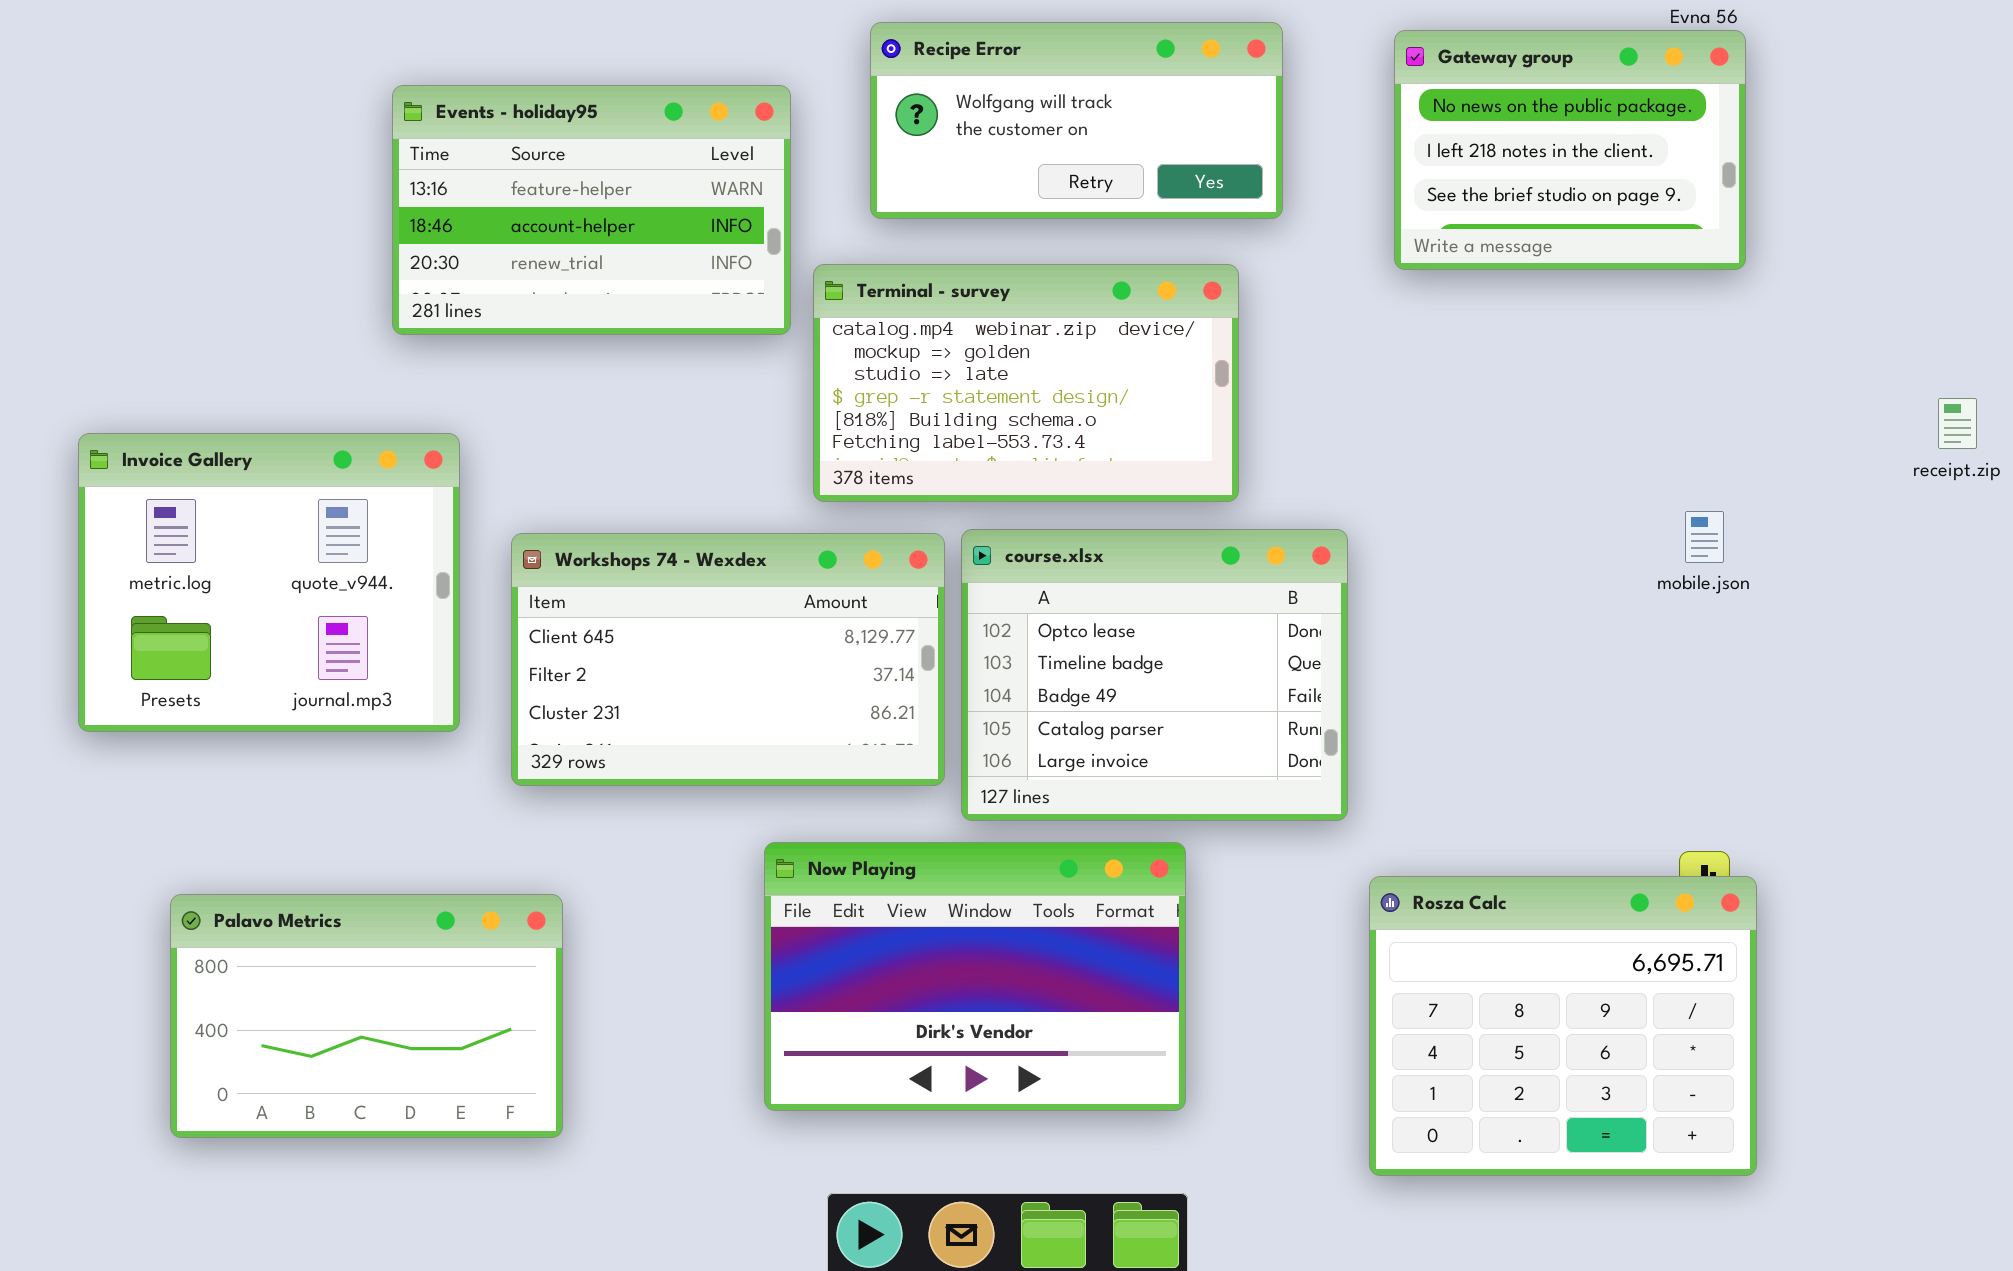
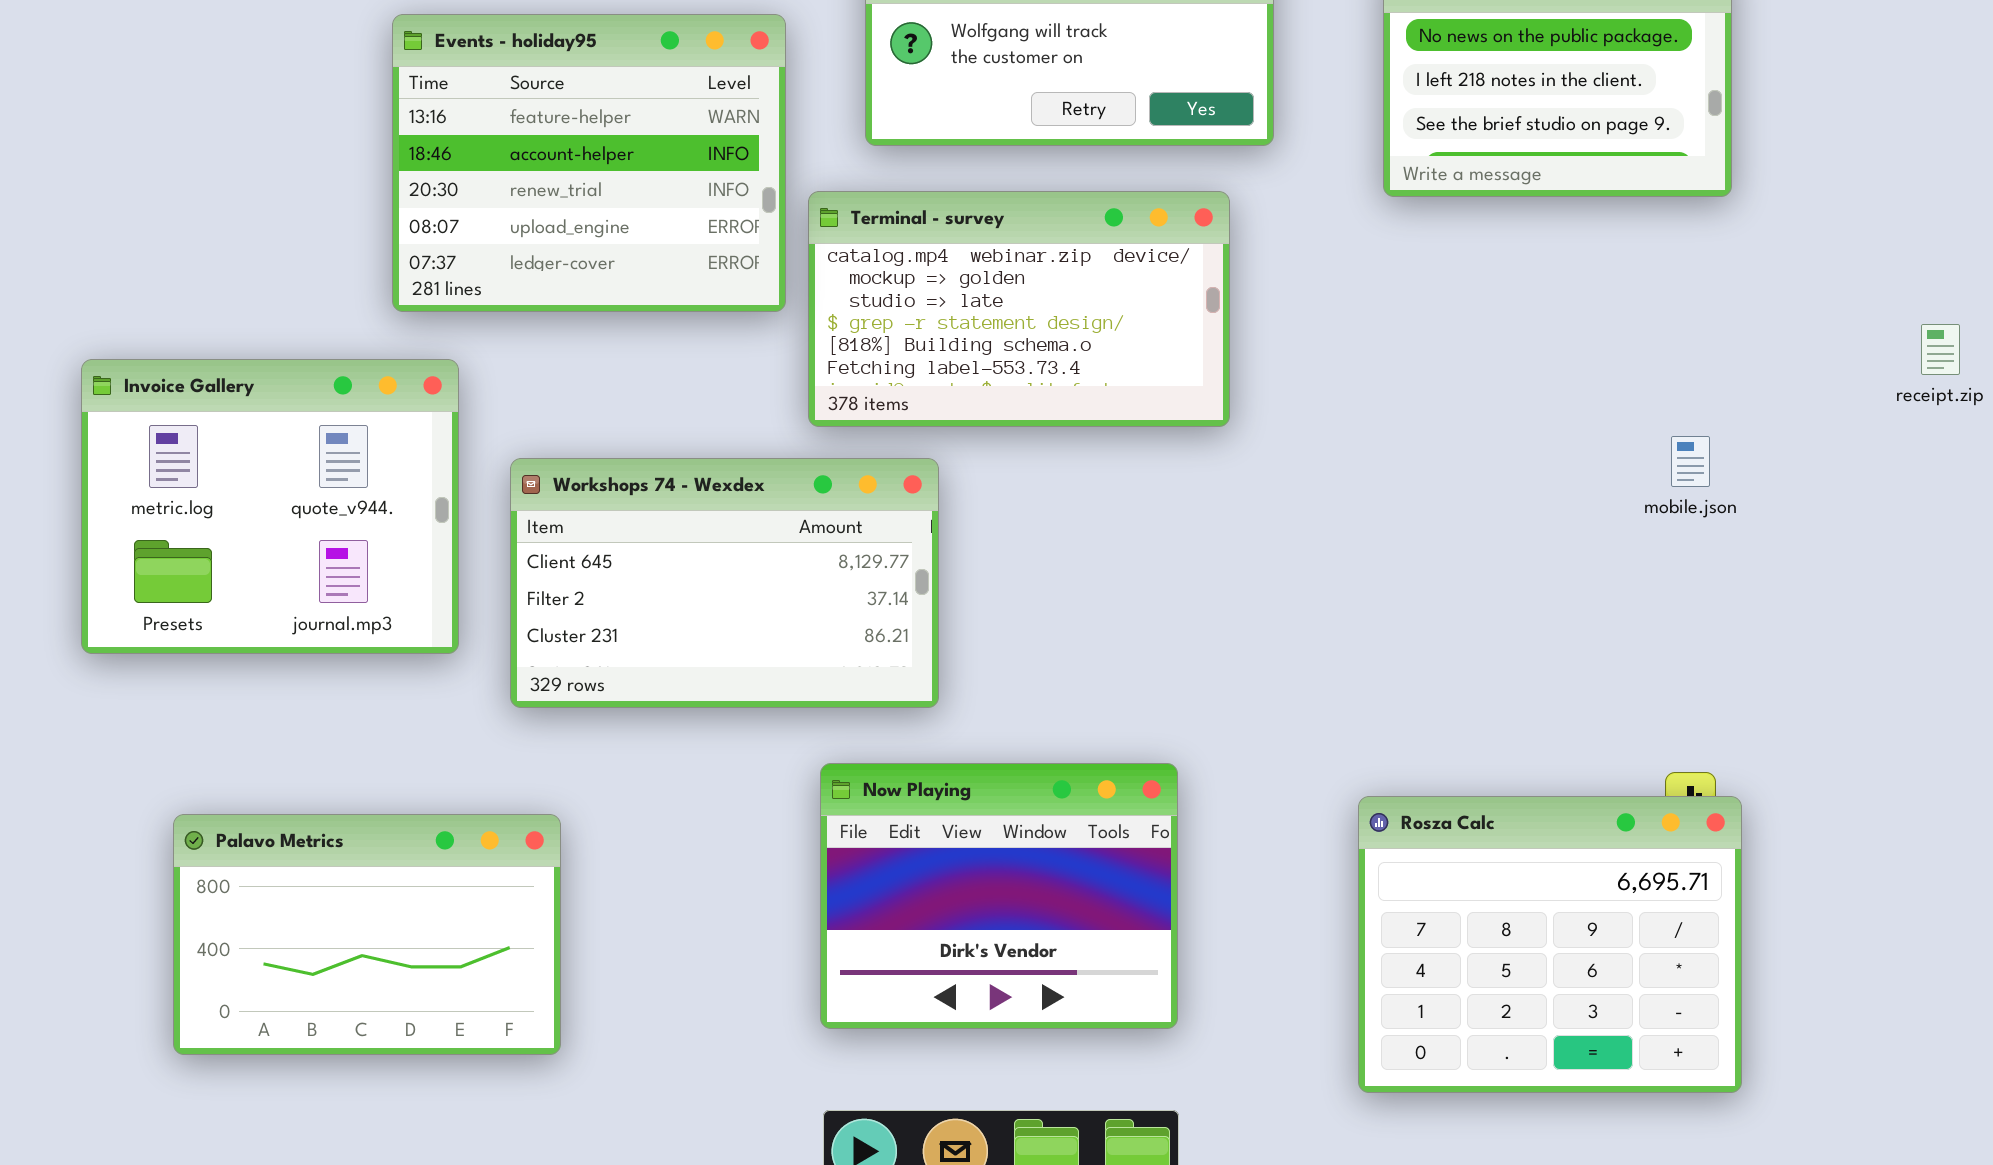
Events - holiday95: [392,85,791,335] -> [392,14,786,312], resized
course.xlsx: [961,529,1348,821] -> none, closed
Now Playing: [764,842,1186,1111] -> [820,763,1178,1029], resized

